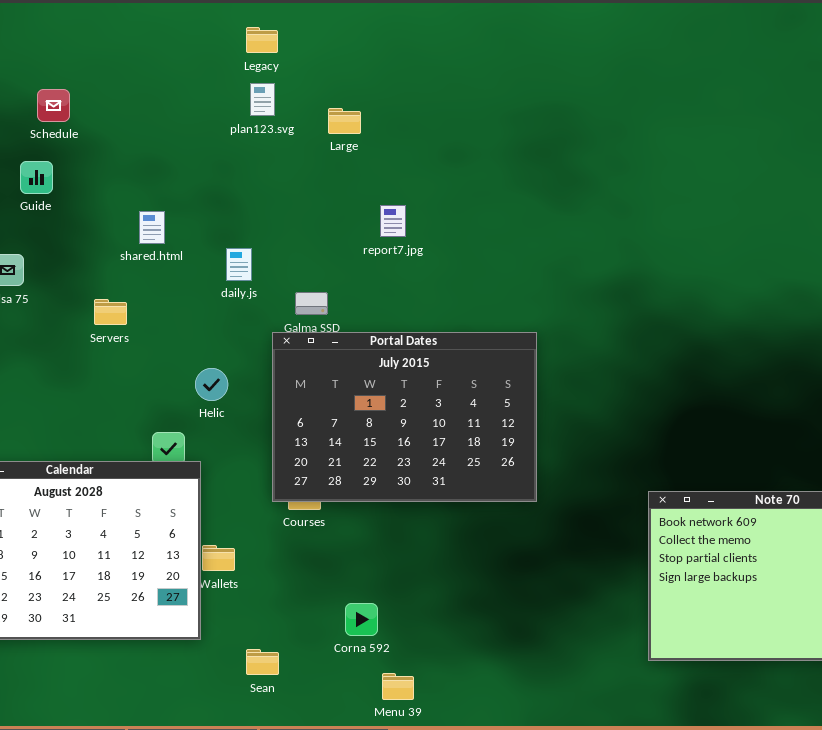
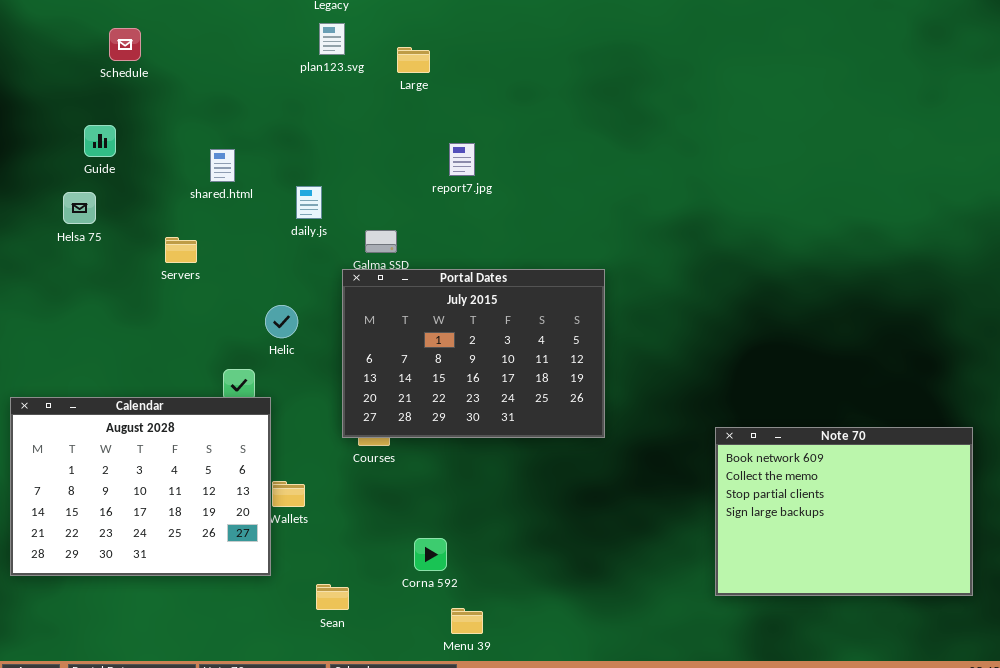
Guide: [20,161,53,194] -> [84,125,116,157], moved

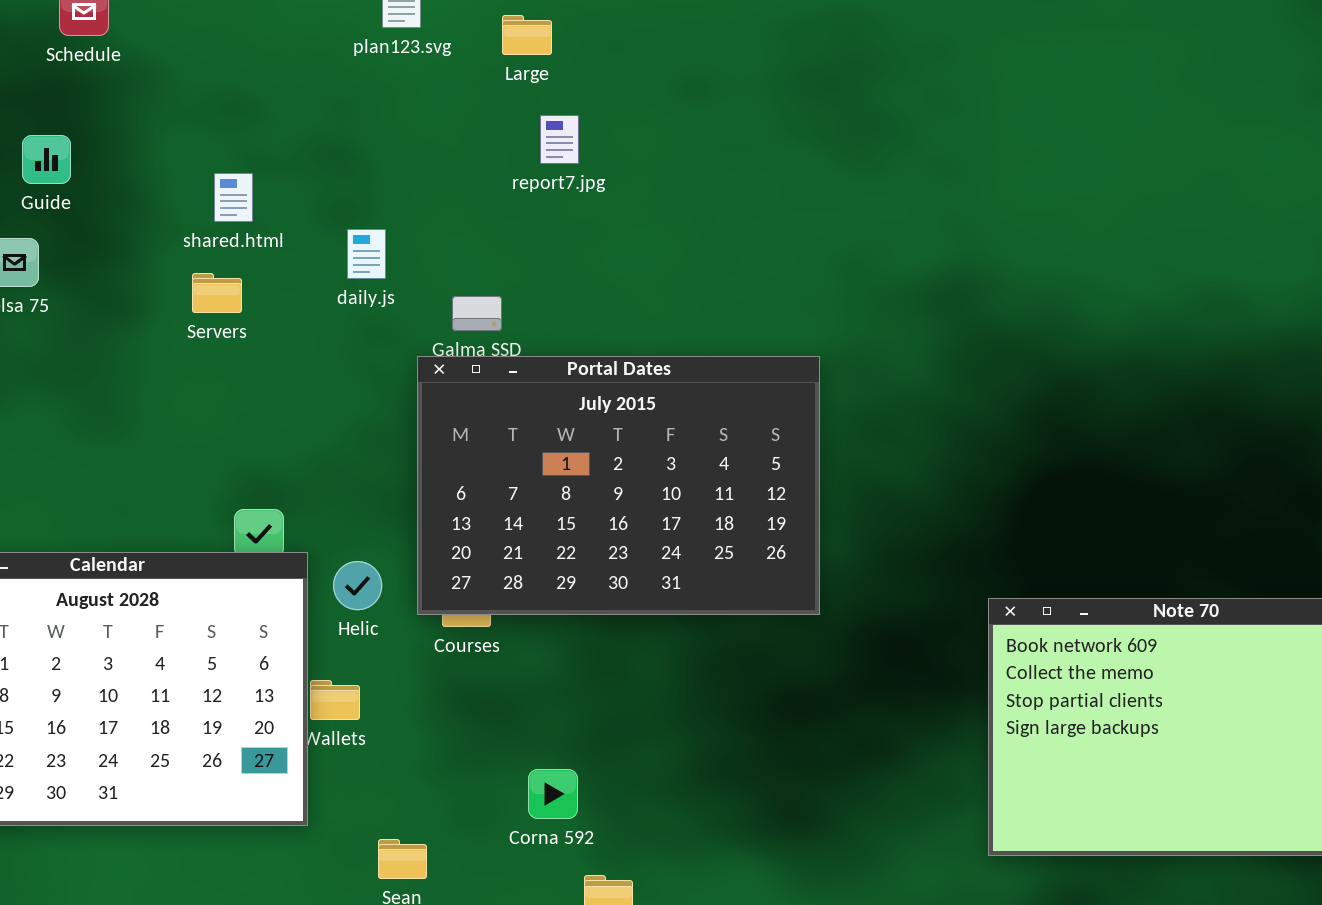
report7.jpg: [449,143,475,176] -> [540,115,579,164], moved
Servers: [165,237,197,263] -> [192,273,242,313], moved
Helic: [265,305,298,338] -> [333,561,382,610], moved

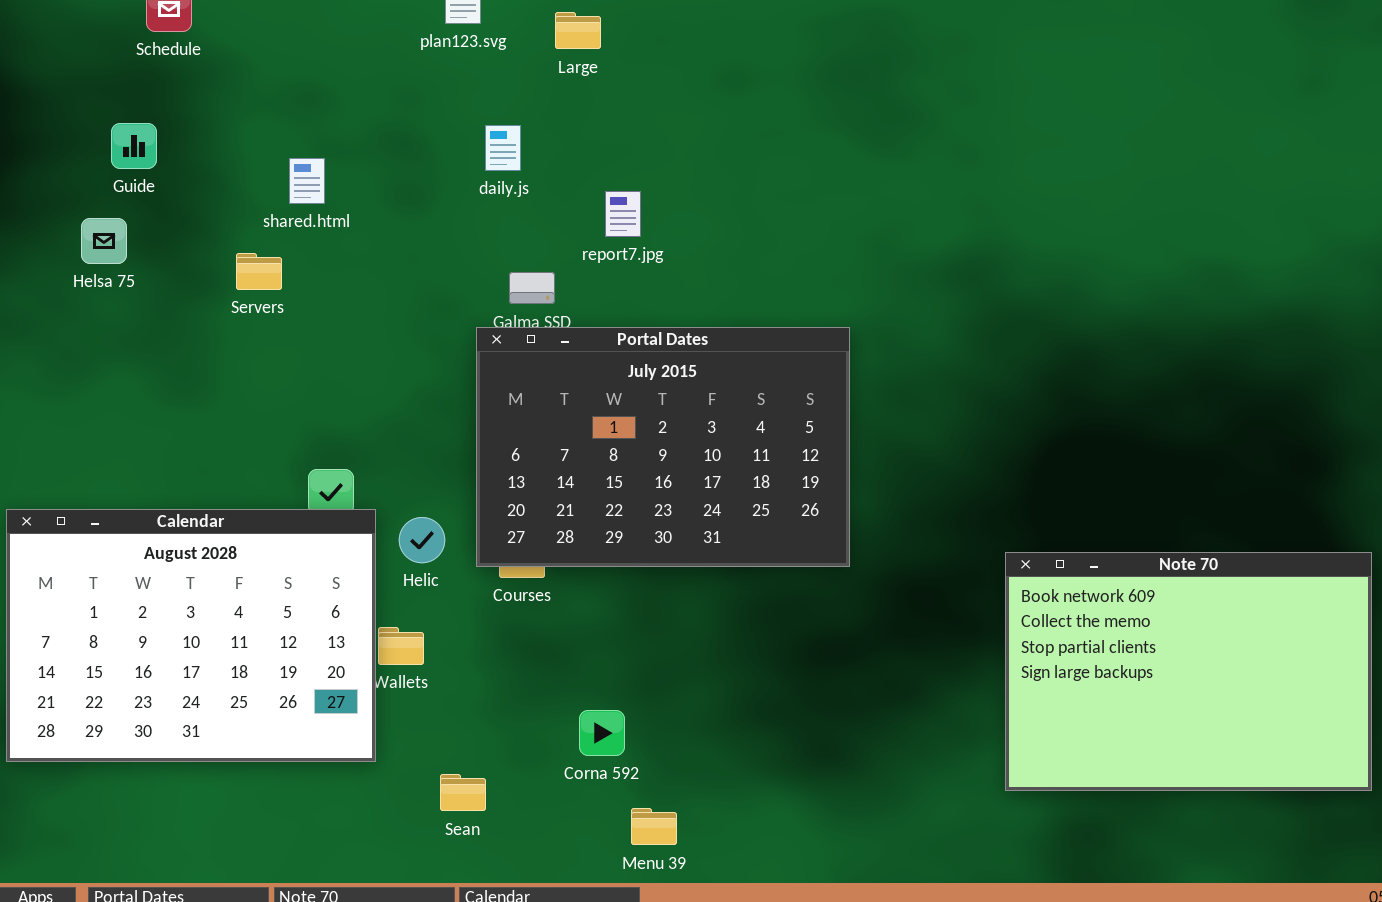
report7.jpg: [540,115,579,164] -> [605,191,641,237], moved
daily.js: [347,229,386,279] -> [485,125,521,171], moved
Servers: [192,273,242,313] -> [236,253,282,290], moved

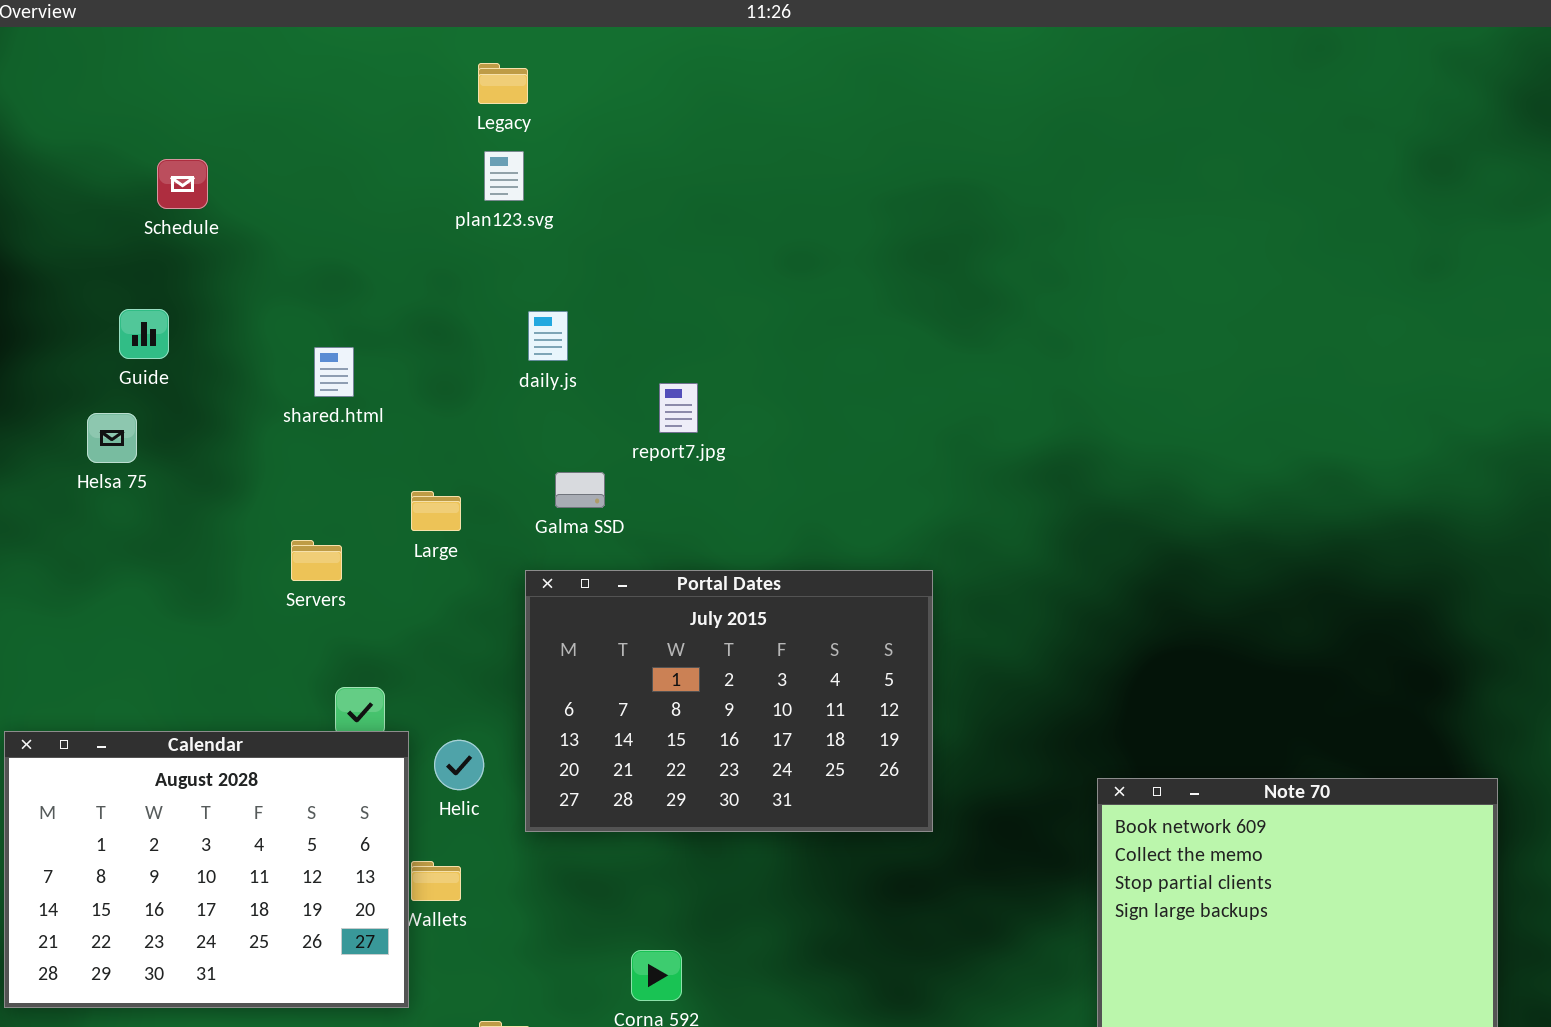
Large: [555,12,601,49] -> [411,491,461,531], moved
Servers: [236,253,282,290] -> [291,540,342,581], moved
Portal Dates: [476,327,850,567] -> [525,570,933,832], moved

